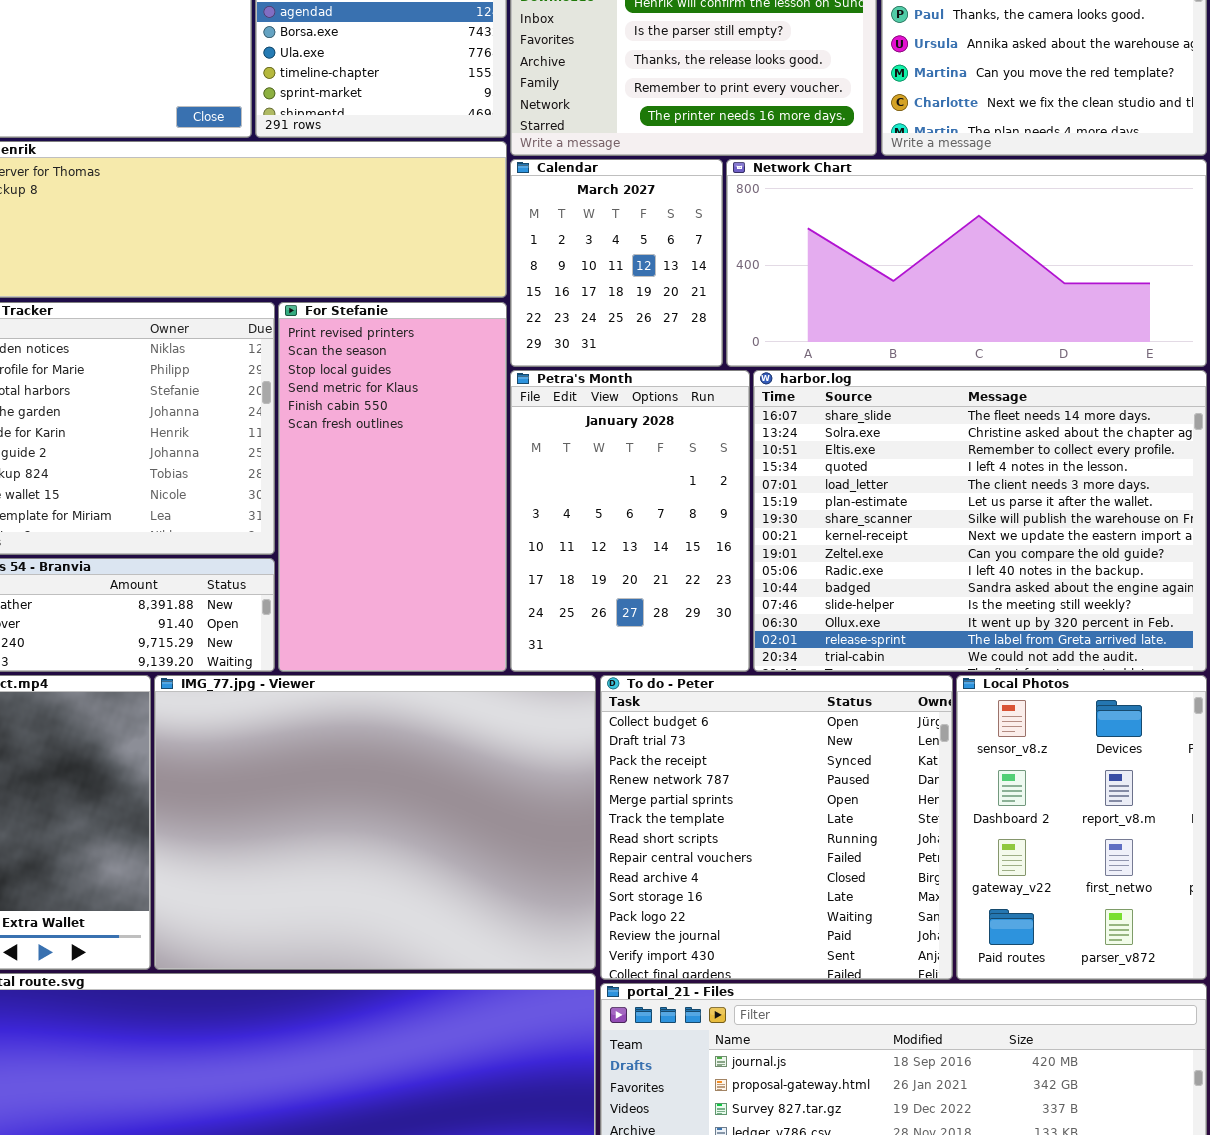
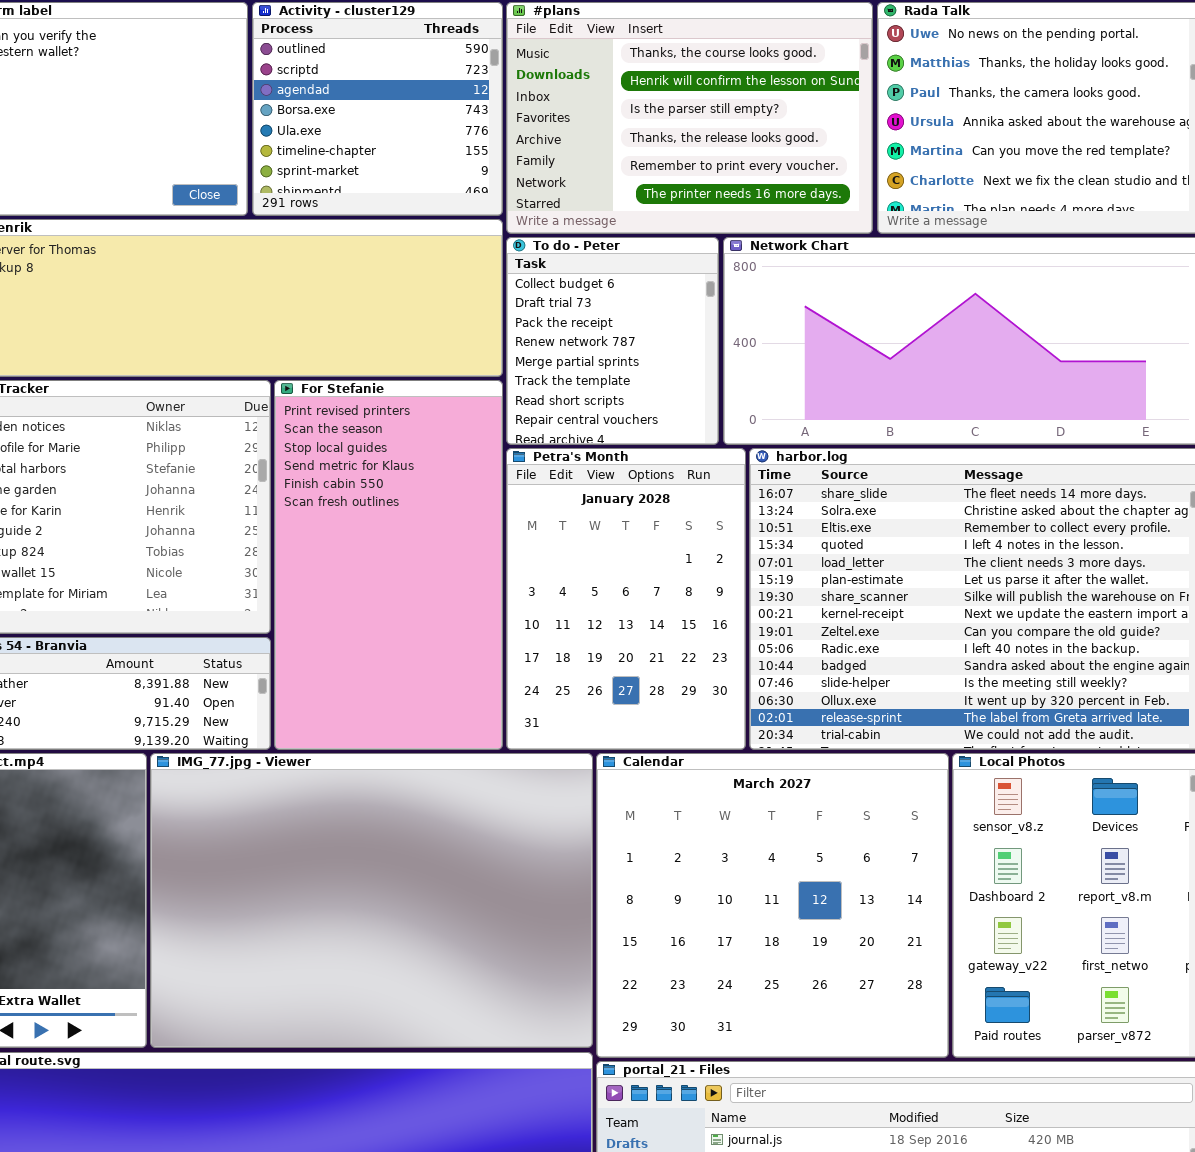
Calendar: [510,159,723,367] -> [596,753,949,1058], moved, resized
To do - Peter: [600,675,953,980] -> [506,237,719,445], moved, resized

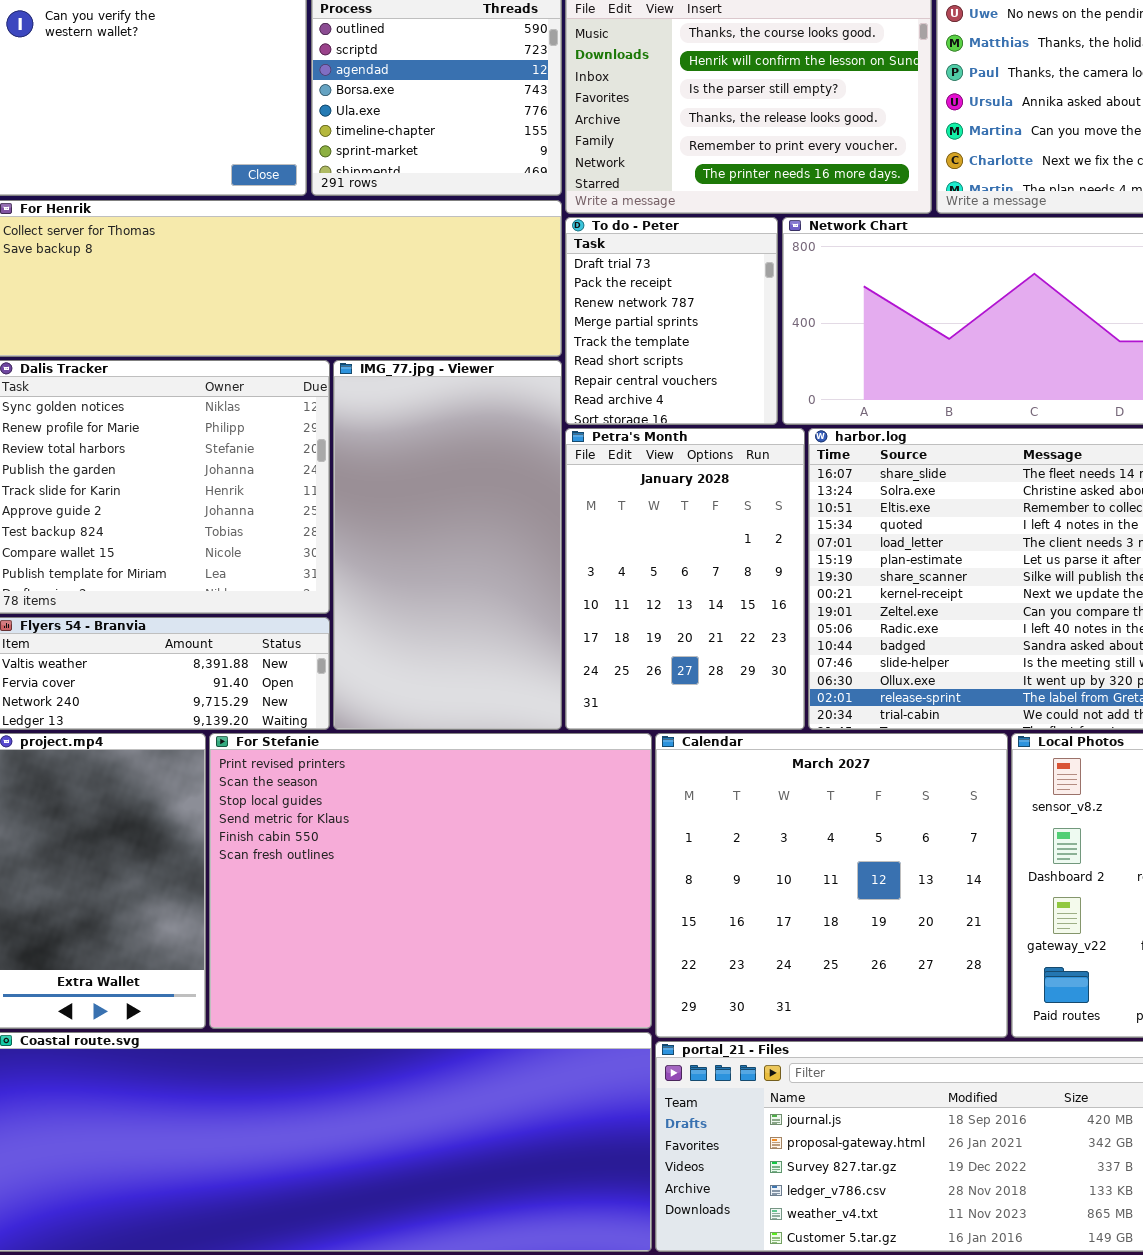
To do - Peter: [506,237,719,445] -> [565,217,778,425], scrolled down 1 row
For Stefanie: [274,380,503,750] -> [209,733,652,1029], moved, resized
IMG_77.jpg - Viewer: [150,753,593,1048] -> [333,360,562,730], moved, resized

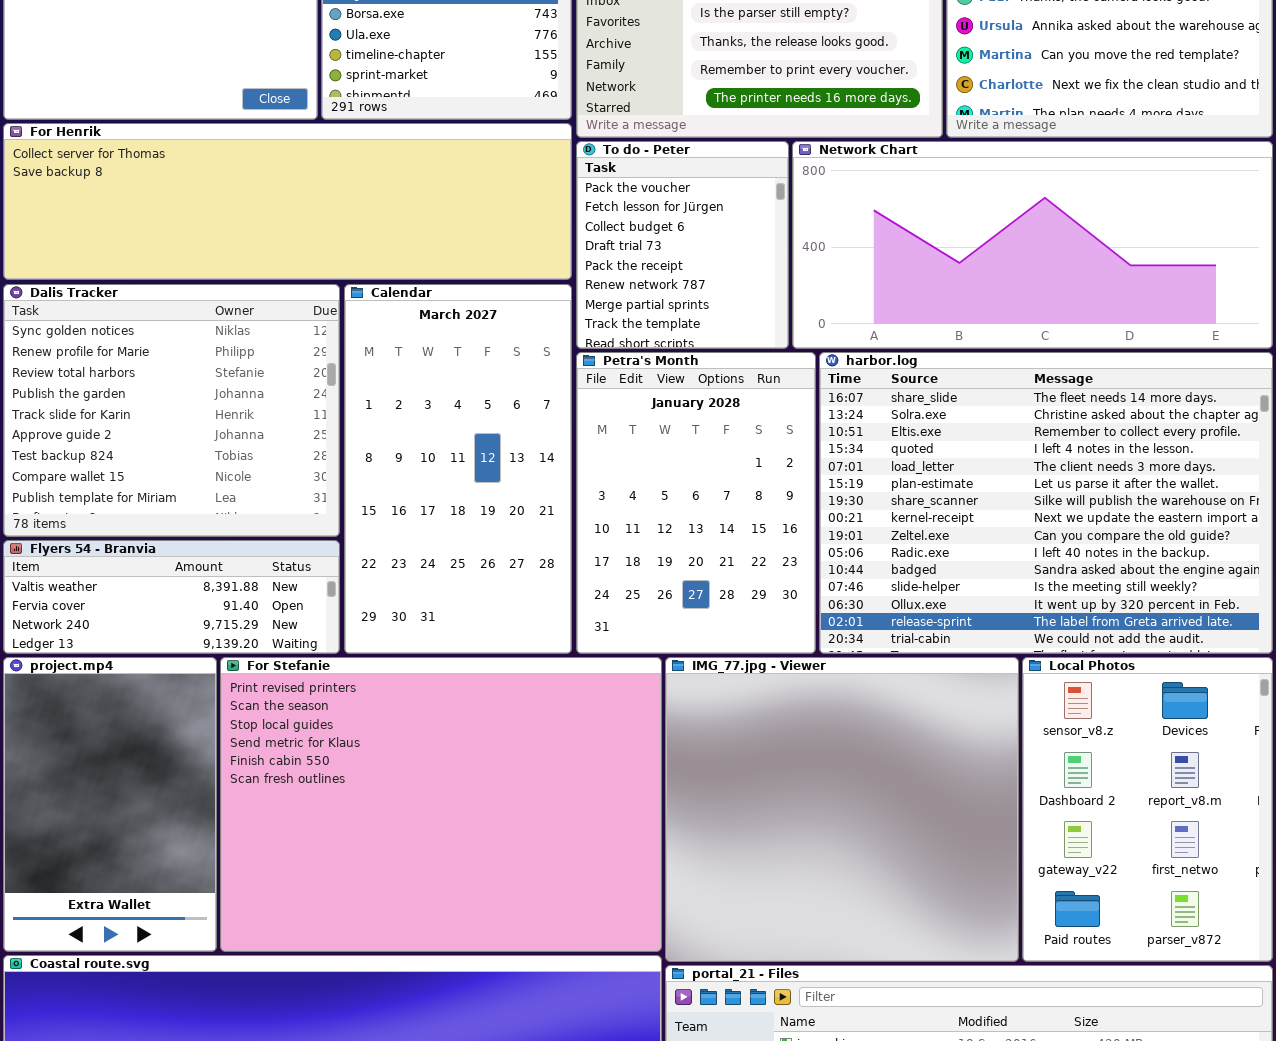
To do - Peter: [565,217,778,425] -> [576,141,789,349], scrolled up 3 rows
IMG_77.jpg - Viewer: [333,360,562,730] -> [665,657,1019,962], moved, resized
Calendar: [655,733,1008,1038] -> [344,284,572,654], moved, resized

